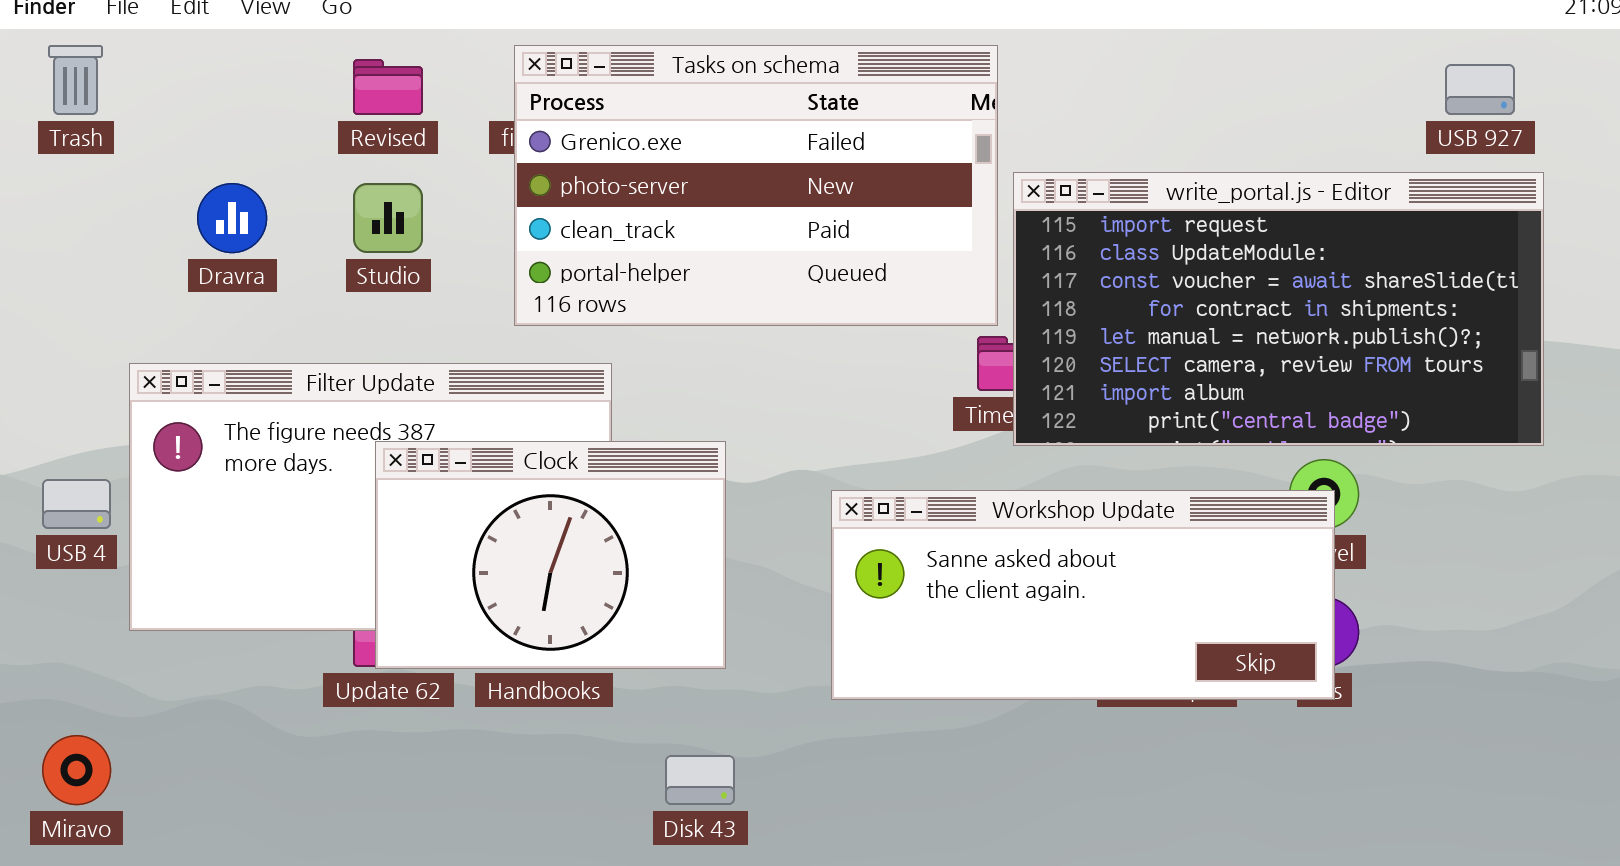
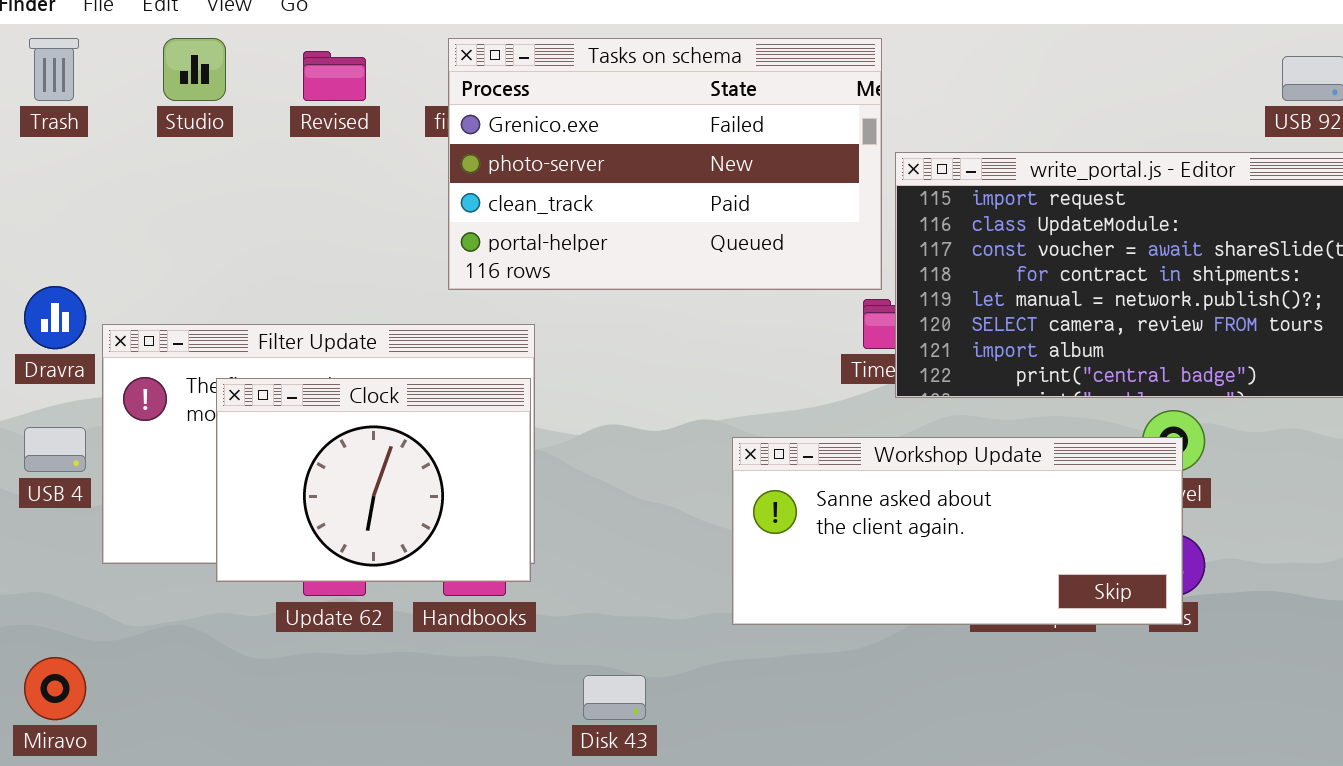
Dravra: [197,183,267,253] -> [24,286,86,349], moved
Studio: [353,183,423,253] -> [163,38,226,101], moved
Clock: [375,441,726,669] -> [216,378,531,582], moved

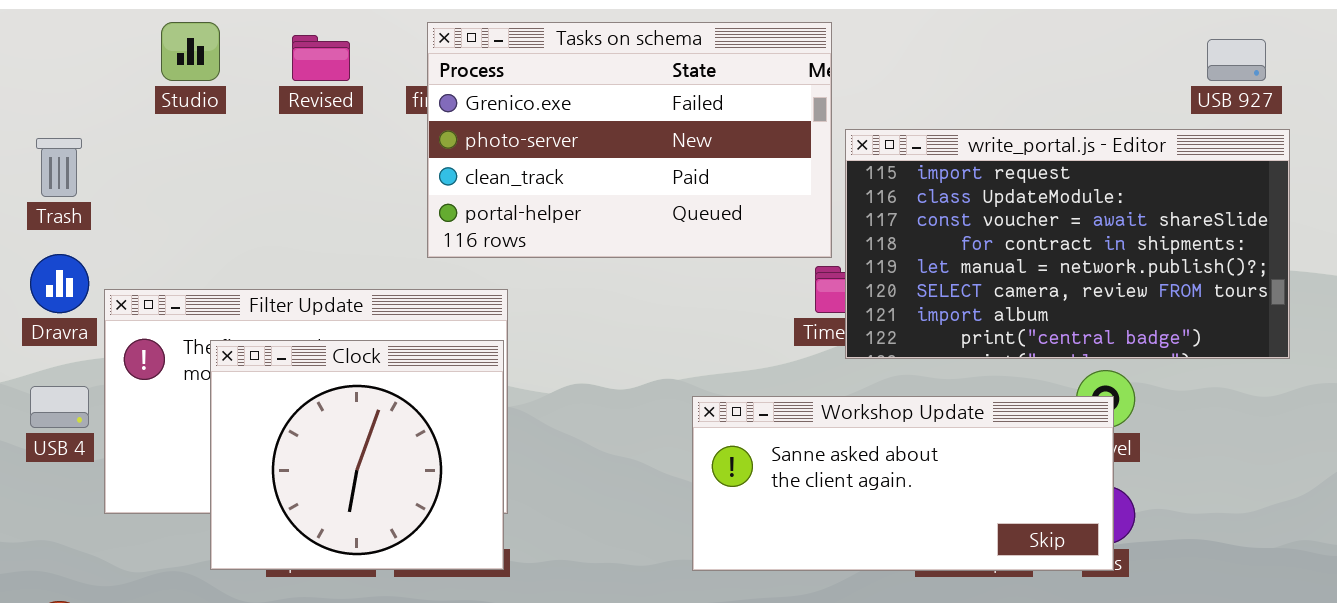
Trash: [29,38,79,101] -> [36,138,82,197], moved
Clock: [216,378,531,582] -> [210,340,504,570], resized

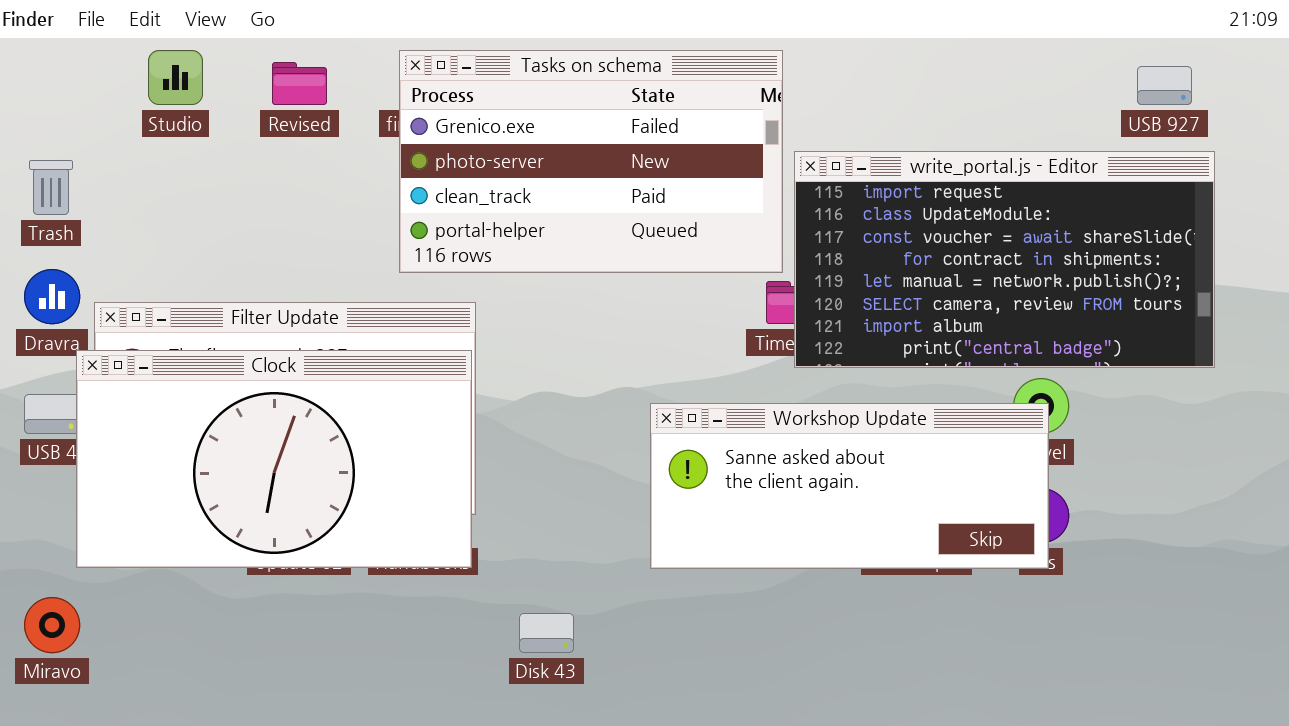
Clock: [210,340,504,570] -> [76,350,472,568], resized

